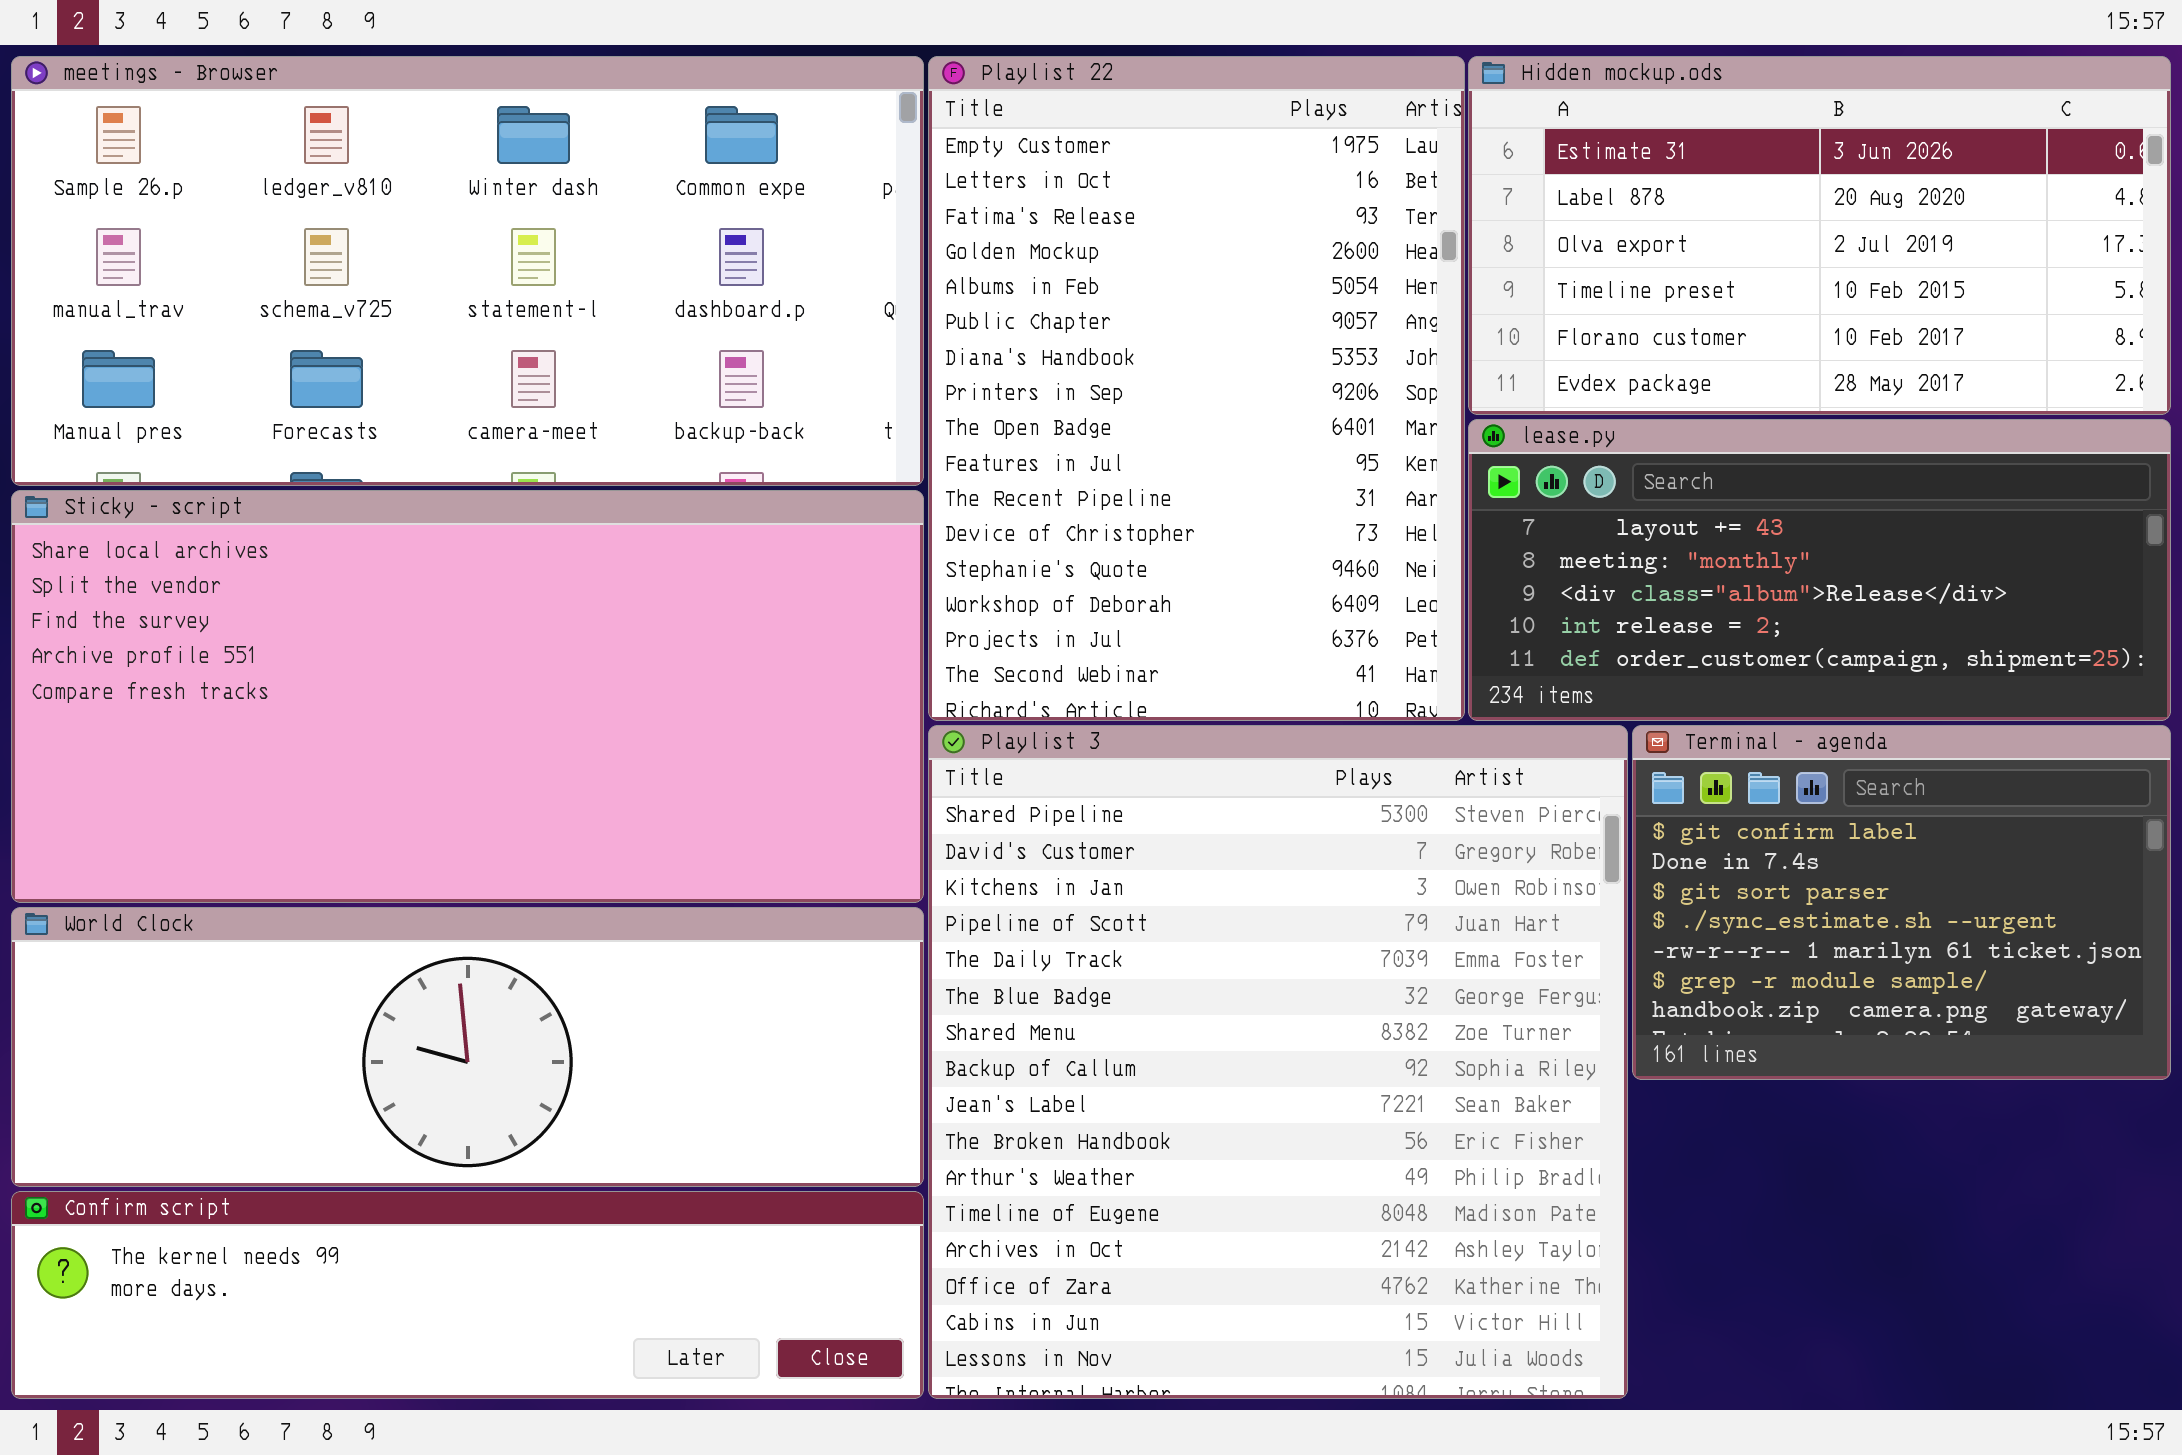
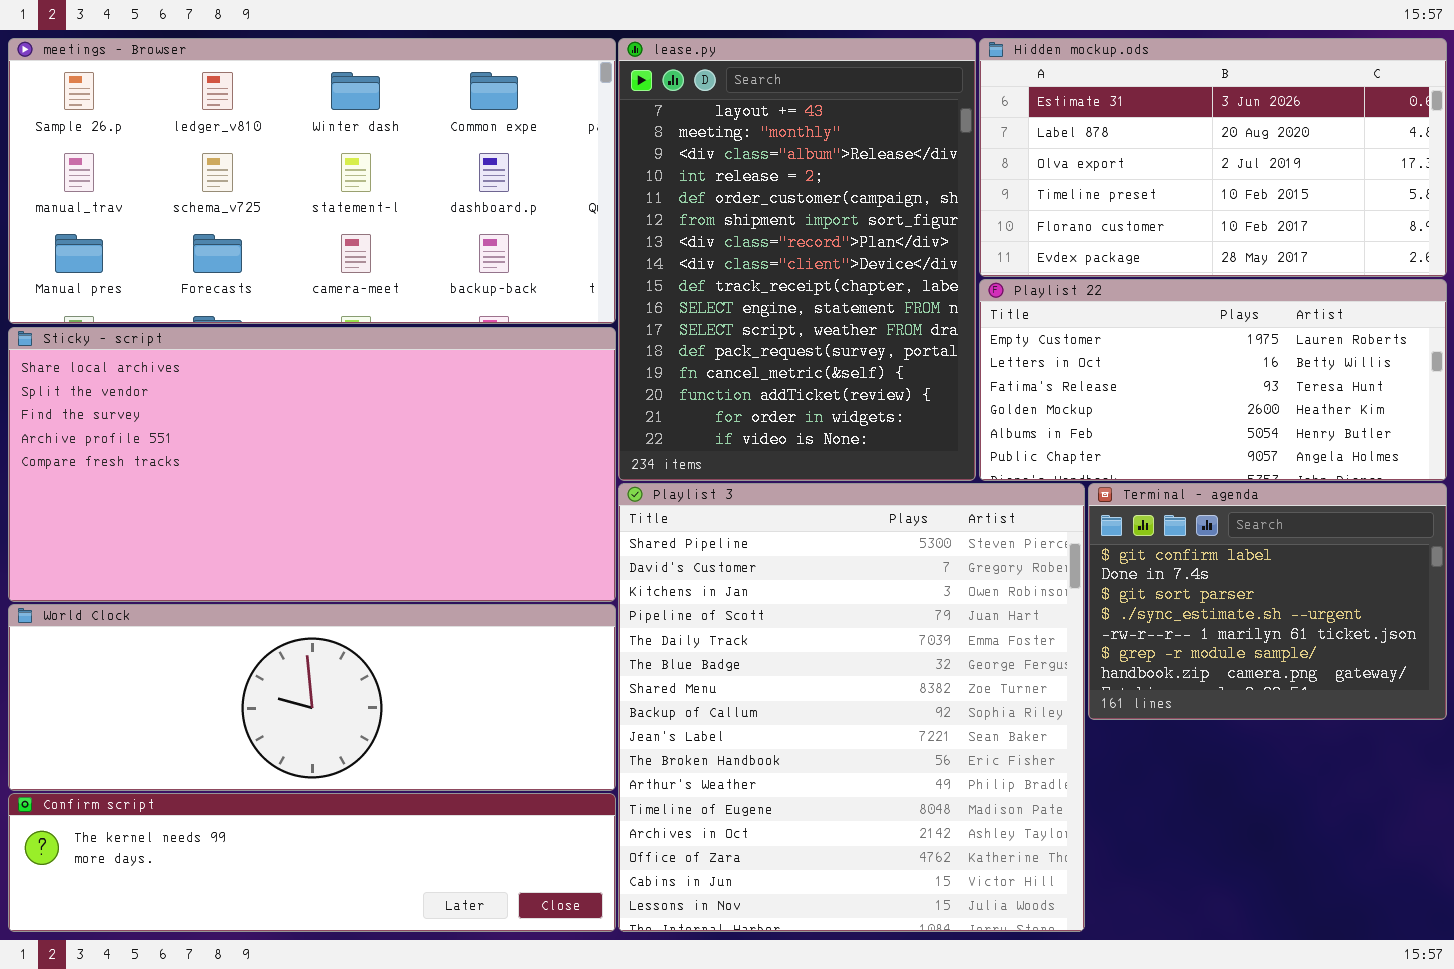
Playlist 22: [928,56,1465,721] -> [979,279,1447,481], moved, resized
lease.py: [1468,419,2171,721] -> [618,38,976,481], moved, resized

